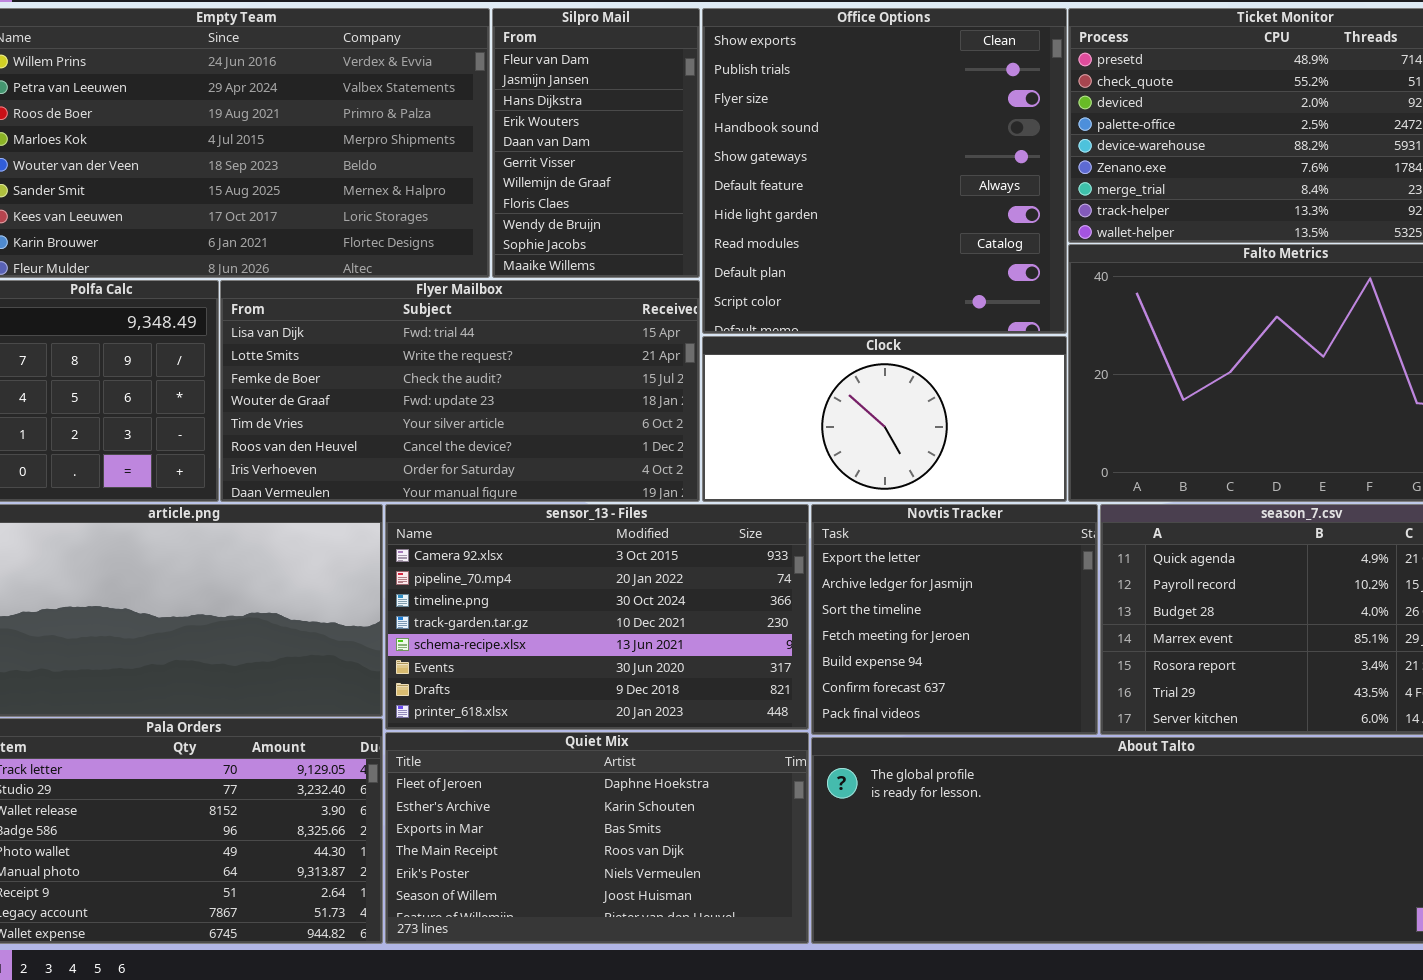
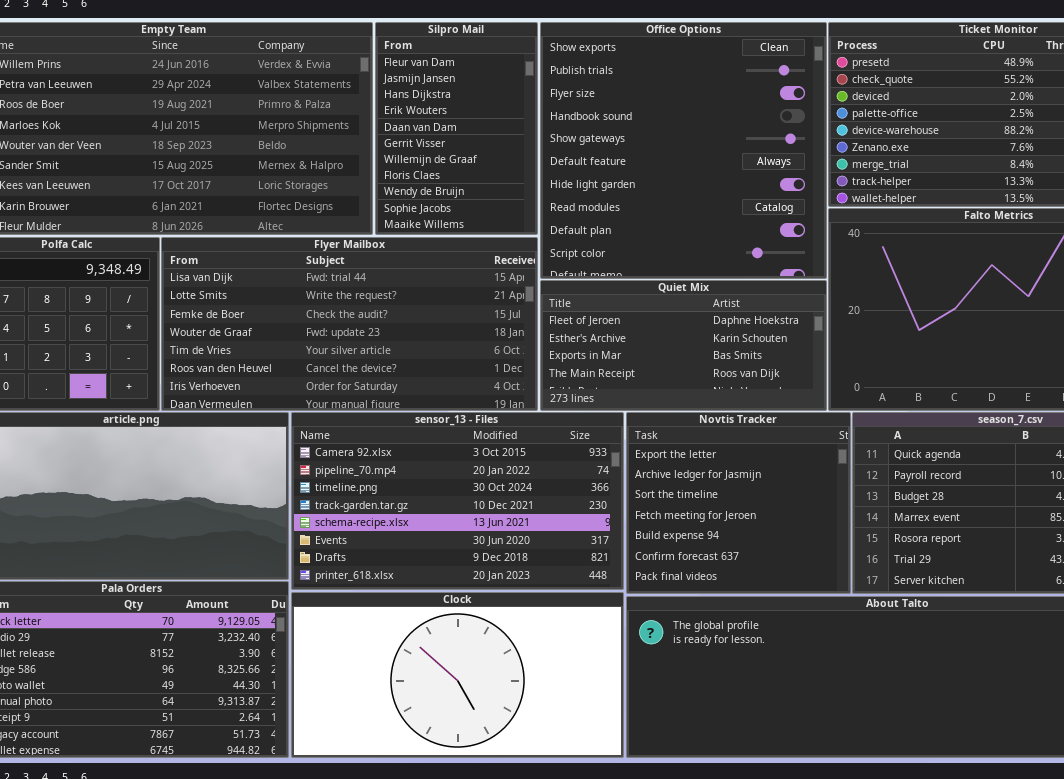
Clock: [702,336,1067,502] -> [291,592,624,758], moved, resized
Quiet Mix: [385,732,809,944] -> [540,280,827,411], moved, resized

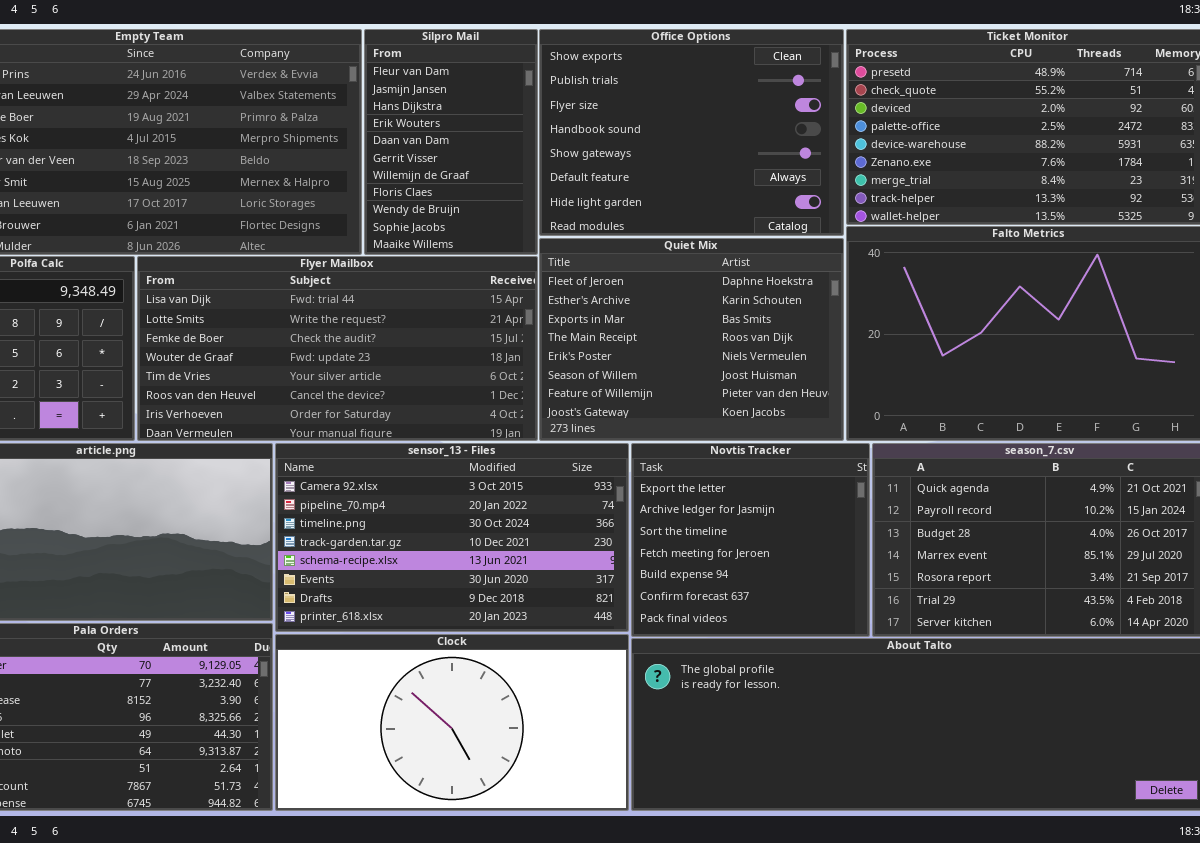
Office Options: [540,22,827,279] -> [539,29,844,236], resized
Quiet Mix: [540,280,827,411] -> [539,238,844,441], resized

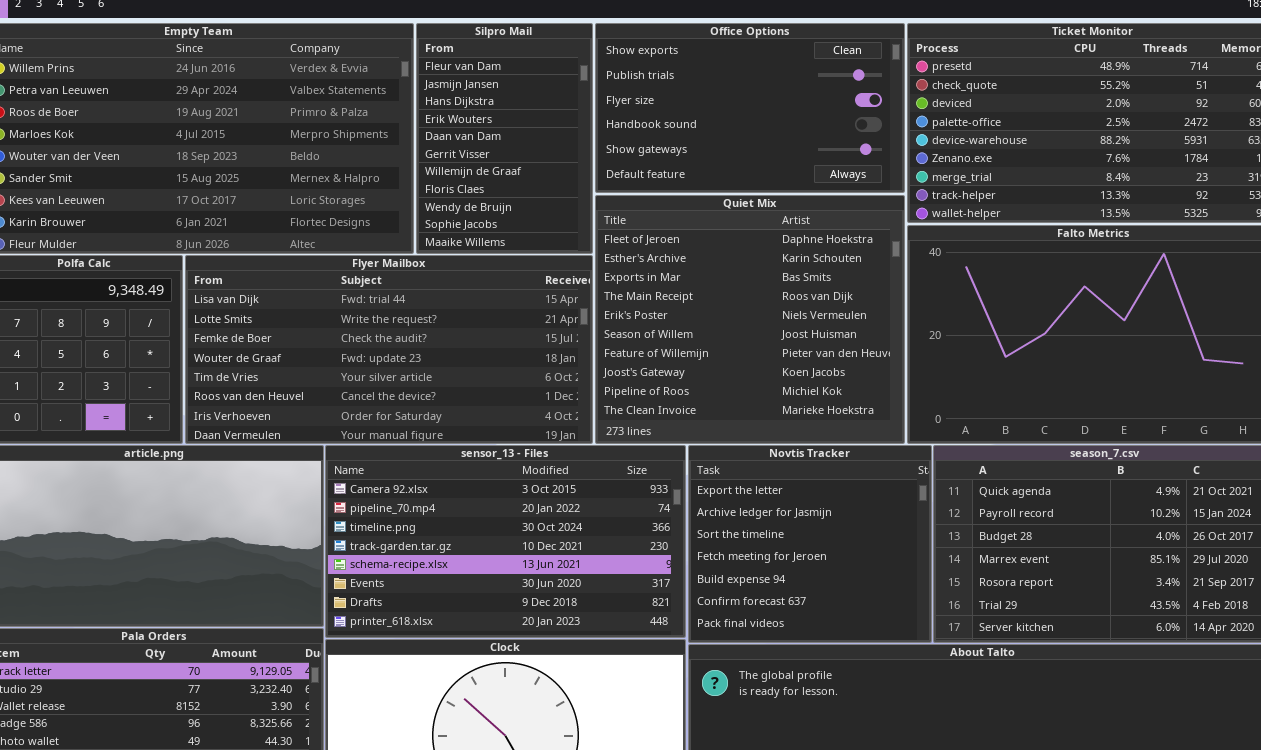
Office Options: [539,29,844,236] -> [595,23,905,193], resized
Quiet Mix: [539,238,844,441] -> [595,195,905,444], resized

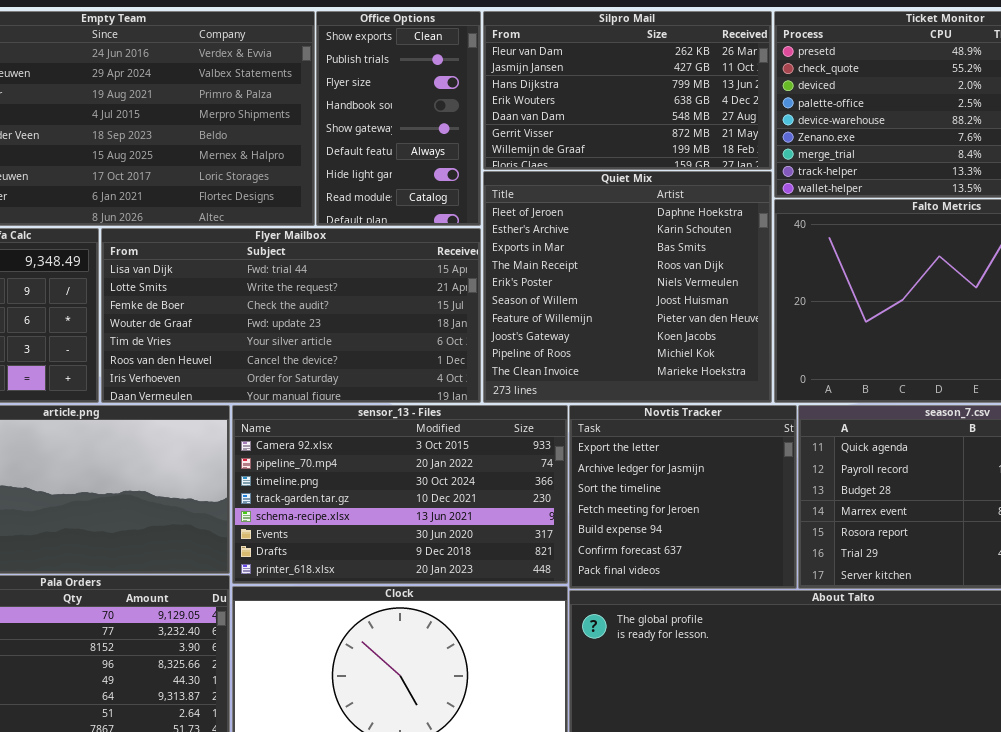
Silpro Mail: [416,23,593,254] -> [483,11,772,170], moved, resized
Office Options: [595,23,905,193] -> [316,11,481,226], moved, resized

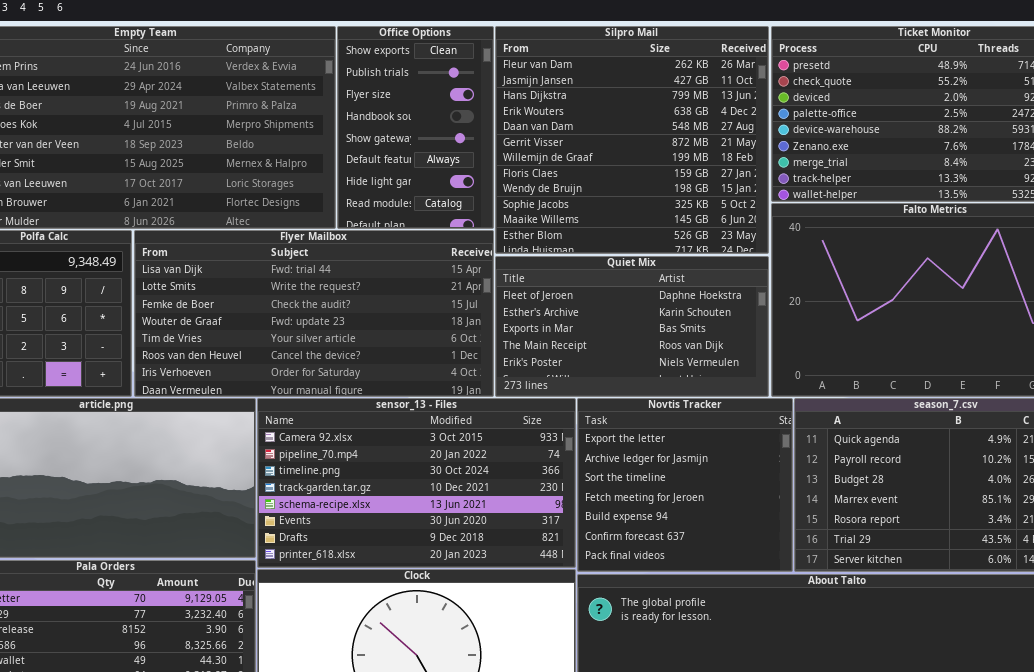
Silpro Mail: [483,11,772,170] -> [495,26,769,254], resized
Quiet Mix: [483,171,772,403] -> [495,256,769,397], resized

